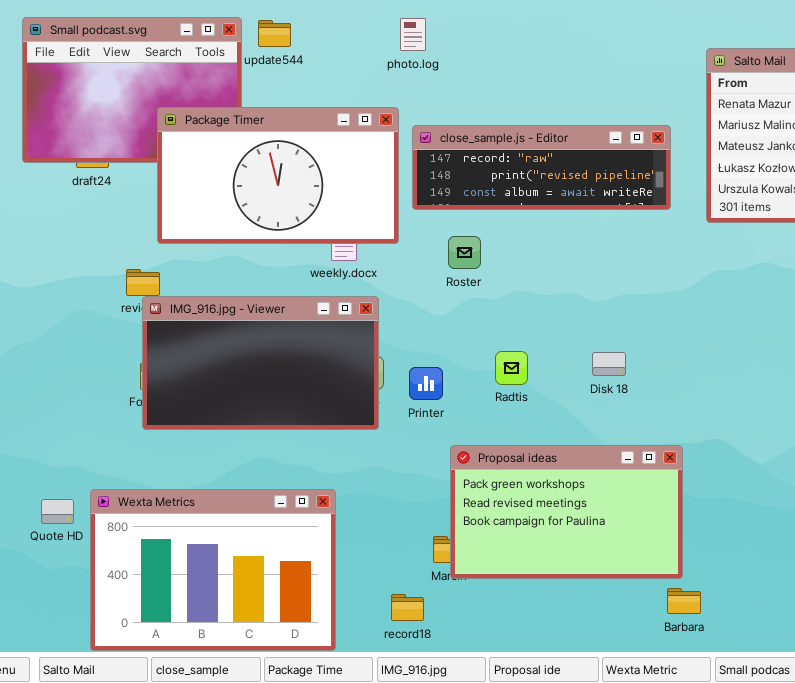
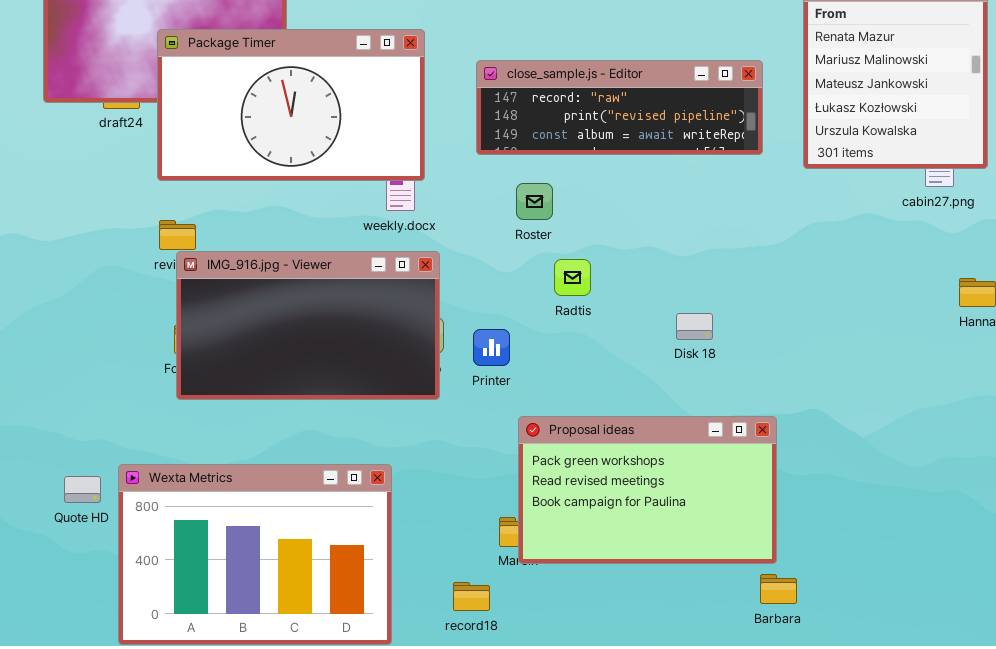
Package Timer: [157,107,399,244] -> [157,29,425,181], moved
Radtis: [495,351,528,385] -> [554,259,591,296], moved

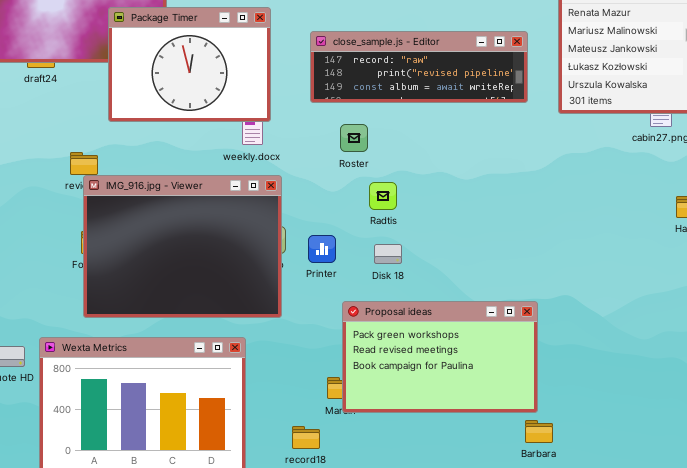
Package Timer: [157,29,425,181] -> [108,7,271,122], resized
IMG_916.jpg - Viewer: [176,251,440,400] -> [83,175,282,318], resized
Disk 18: [676,313,713,340] -> [374,244,402,264], moved

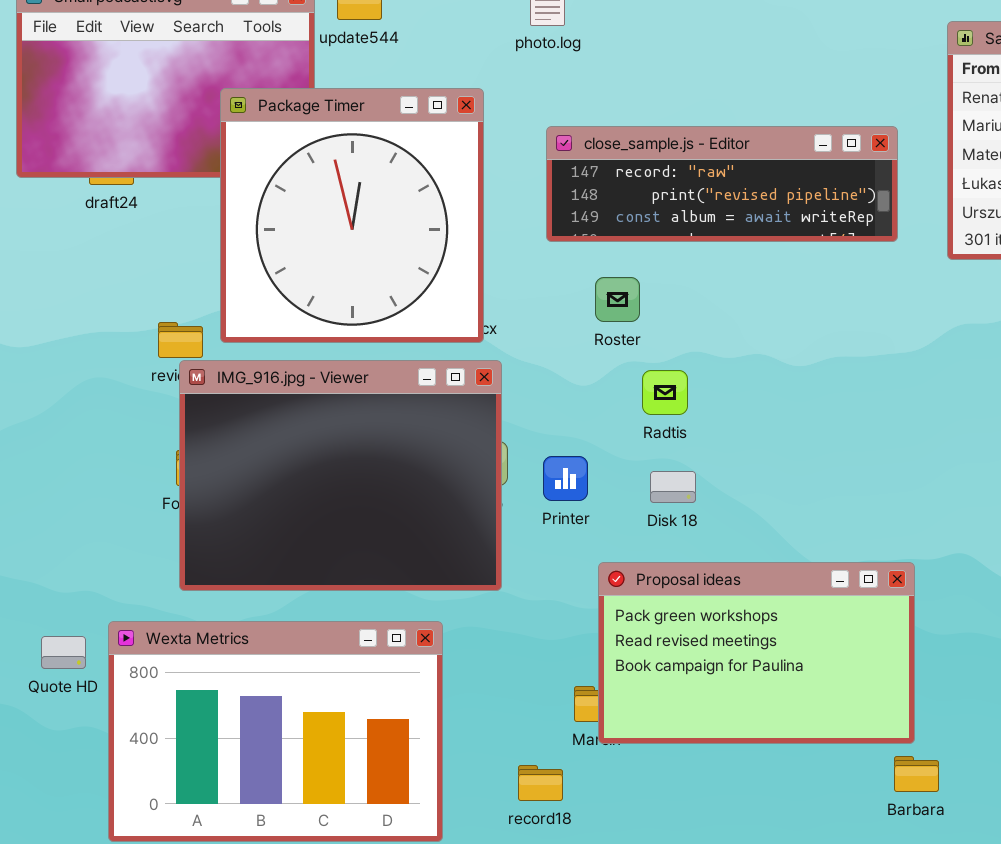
Package Timer: [108,7,271,122] -> [220,88,484,343], resized

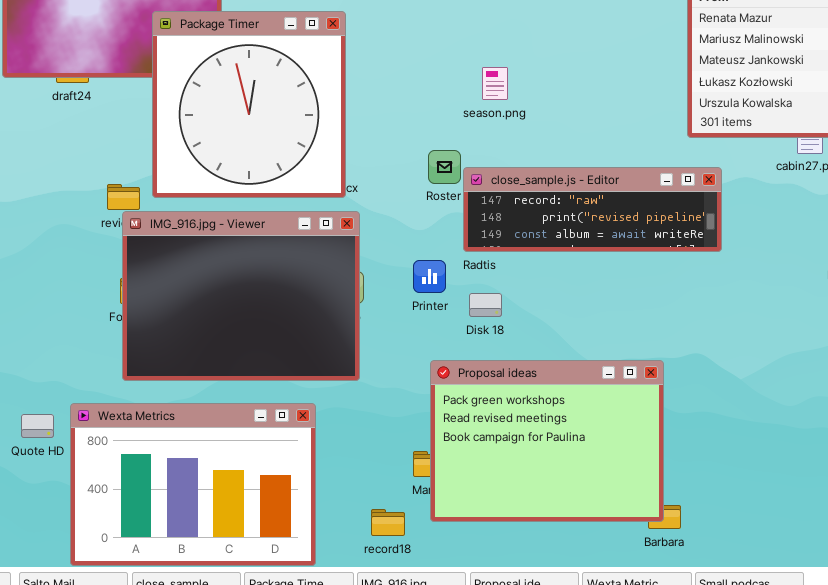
close_sample.js - Editor: [546,126,898,242] -> [463,167,722,252], moved
Printer: [543,456,588,501] -> [413,260,446,293], moved
Proposal ideas: [598,562,915,744] -> [430,360,664,522], resized

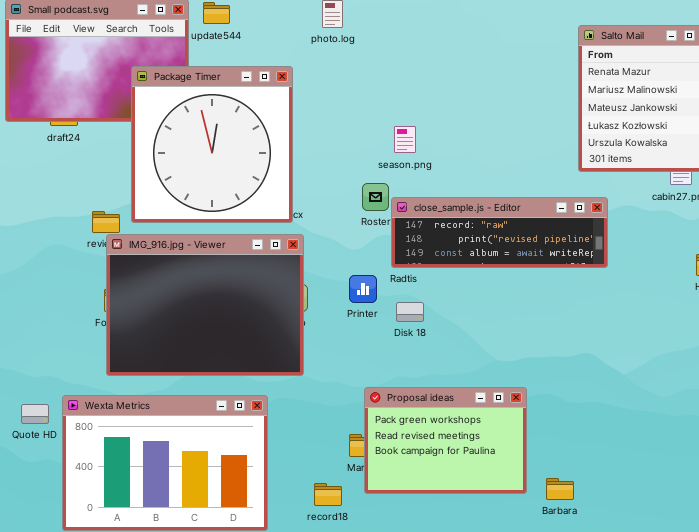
season.png: [482,67,508,100] -> [394,126,416,153], moved
Proposal ideas: [430,360,664,522] -> [364,387,527,494], resized

